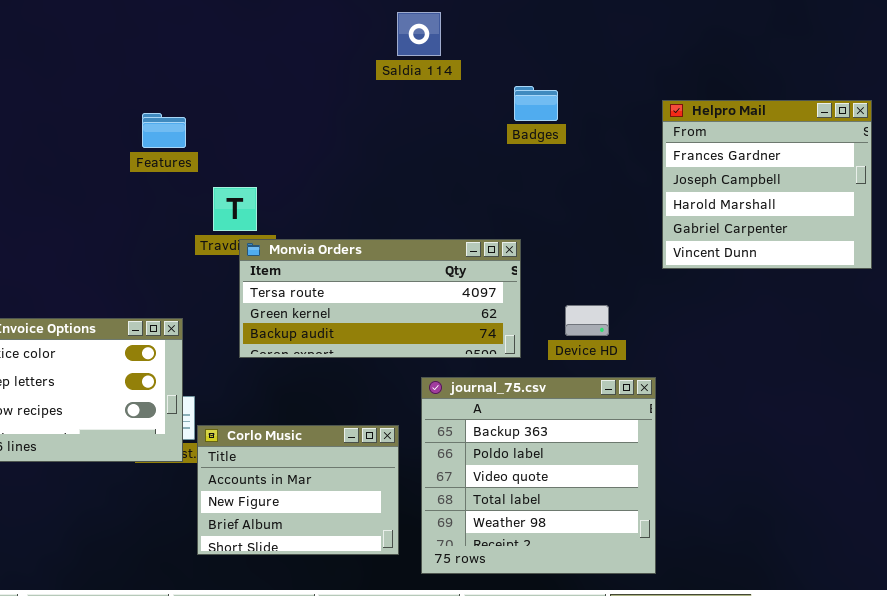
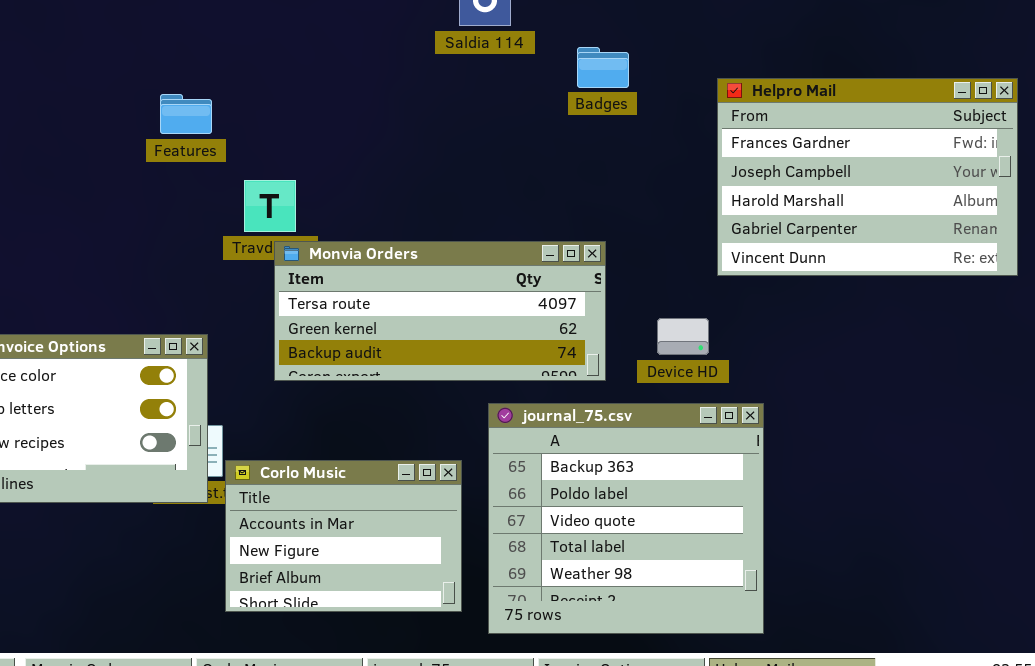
Badges: [514,86,558,121] -> [577,47,629,88], moved
Helpro Mail: [662,100,872,269] -> [717,78,1018,276], resized

